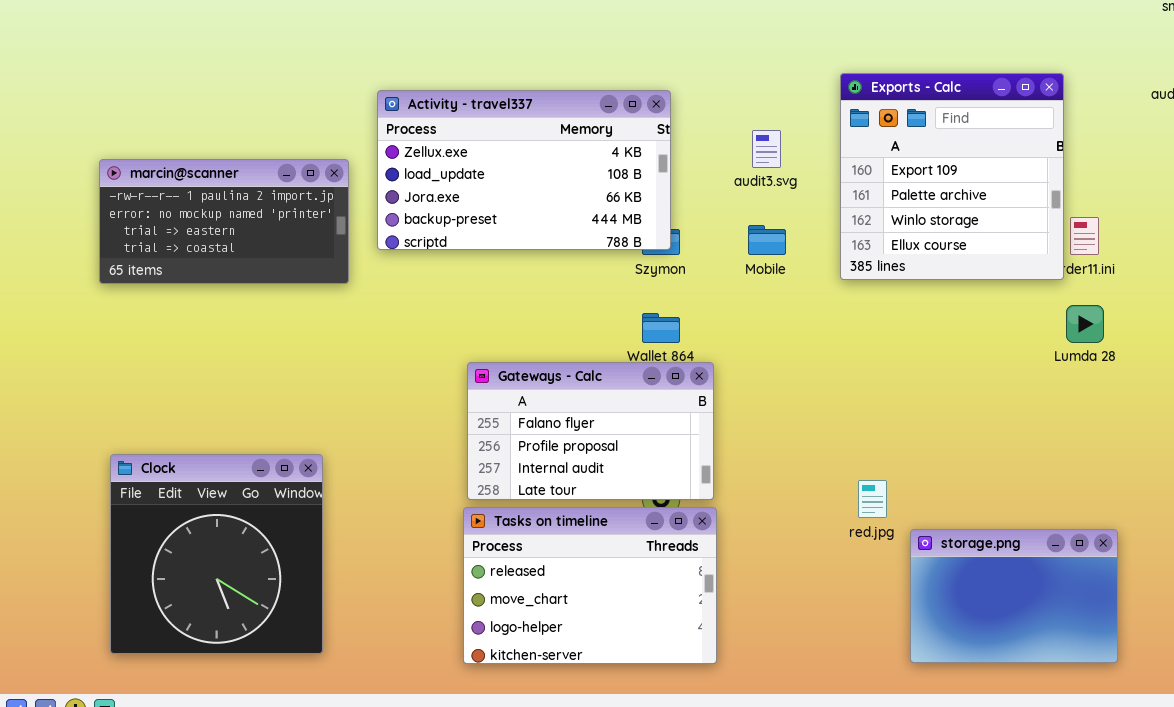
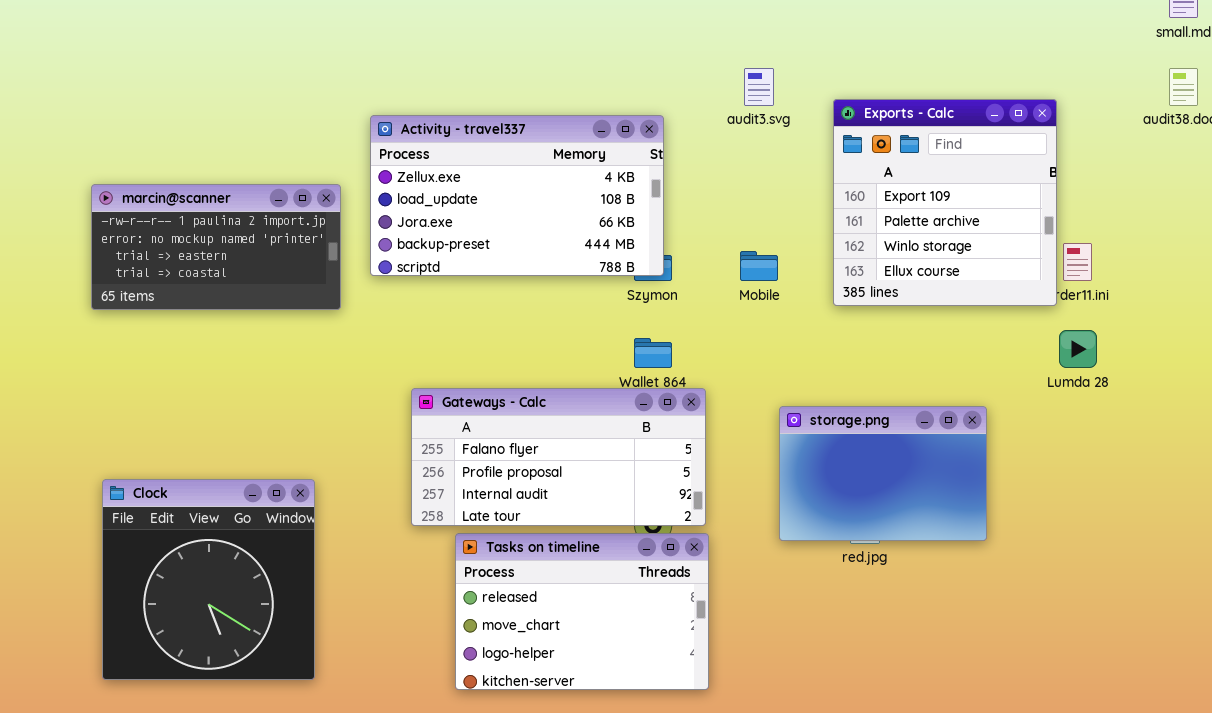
audit3.svg: [752,130,781,168] -> [744,68,774,106], moved
Gateways - Calc: [467,362,714,500] -> [411,388,706,526], resized
storage.png: [910,529,1118,663] -> [779,406,987,541], moved

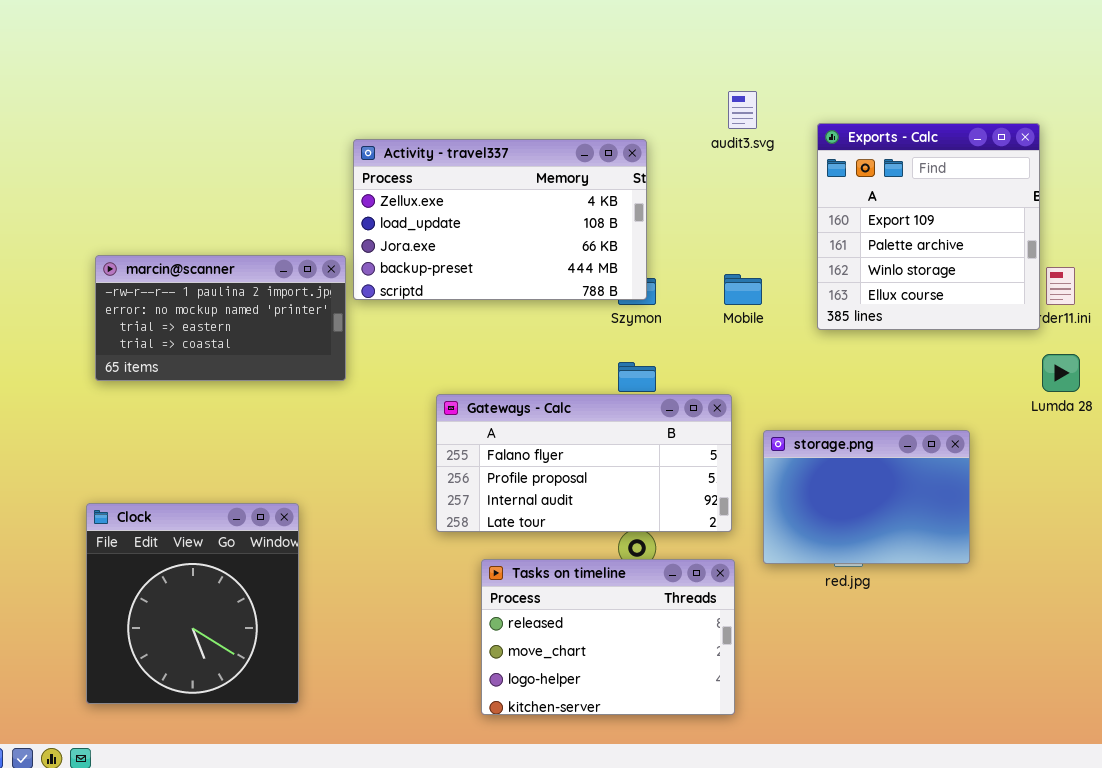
marcin@scanner: [91,184,341,310] -> [95,255,346,381], moved
Gateways - Calc: [411,388,706,526] -> [436,394,732,532], moved
Tasks on timeline: [455,533,709,690] -> [481,559,735,715], moved

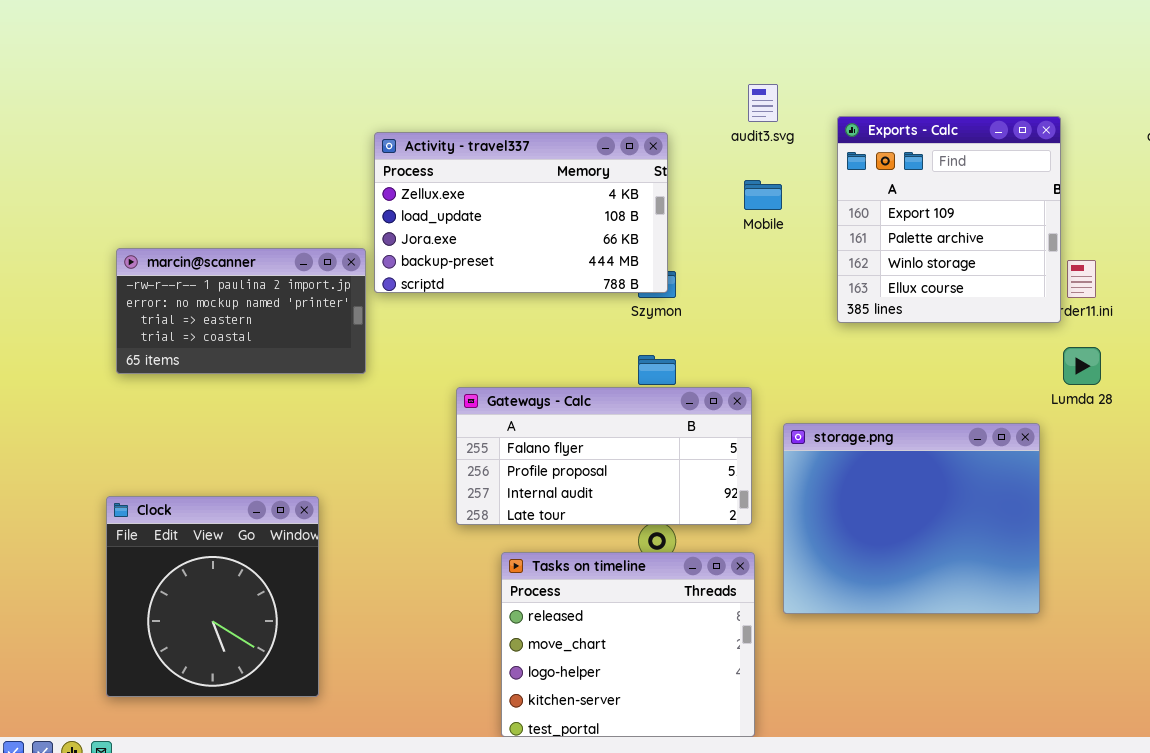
Mobile: [724,274,762,305] -> [744,180,782,210], moved
storage.png: [763,430,970,564] -> [783,423,1040,614], resized
Tasks on timeline: [481,559,735,715] -> [501,552,755,737], resized

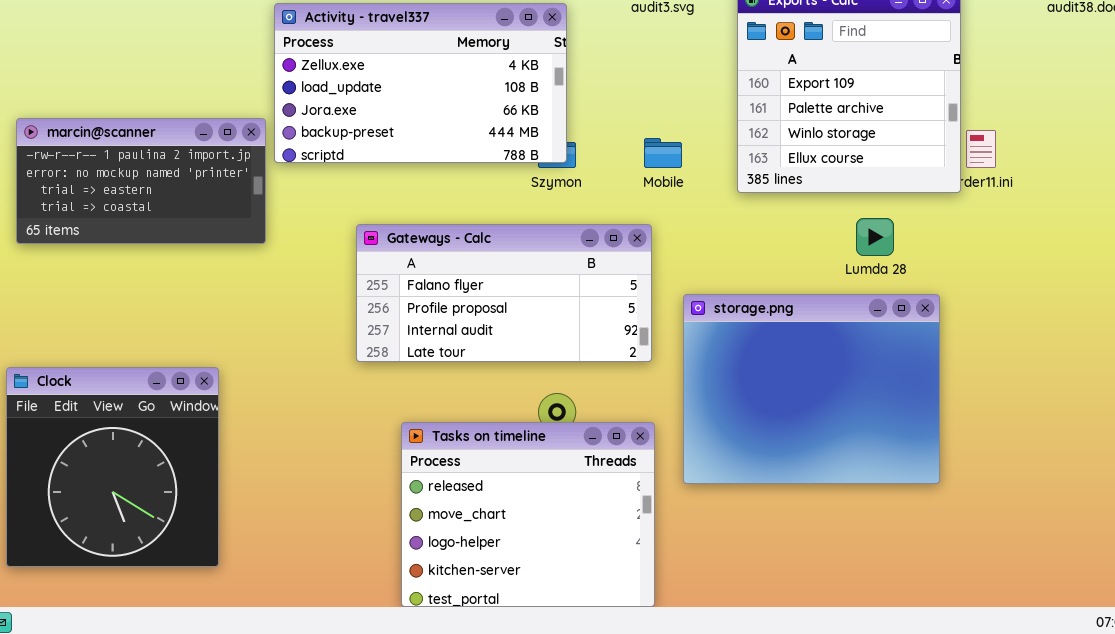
Mobile: [744,180,782,210] -> [644,138,682,168], moved
Lumda 28: [1063,347,1101,385] -> [856,218,894,256], moved
Gateways - Calc: [456,387,752,525] -> [356,224,652,362], moved

